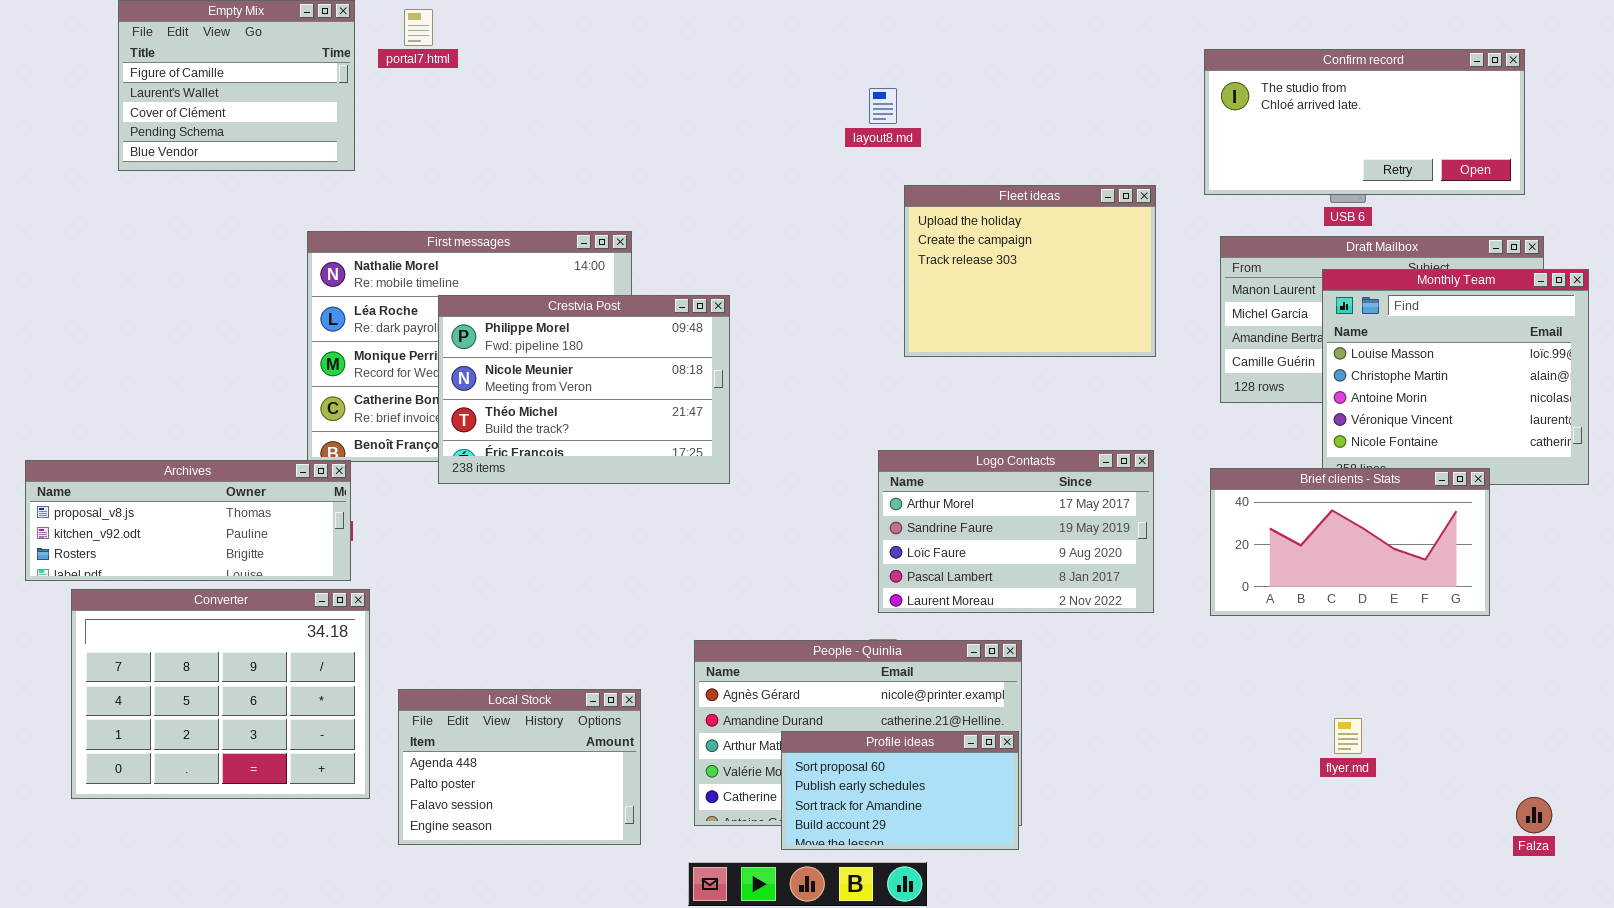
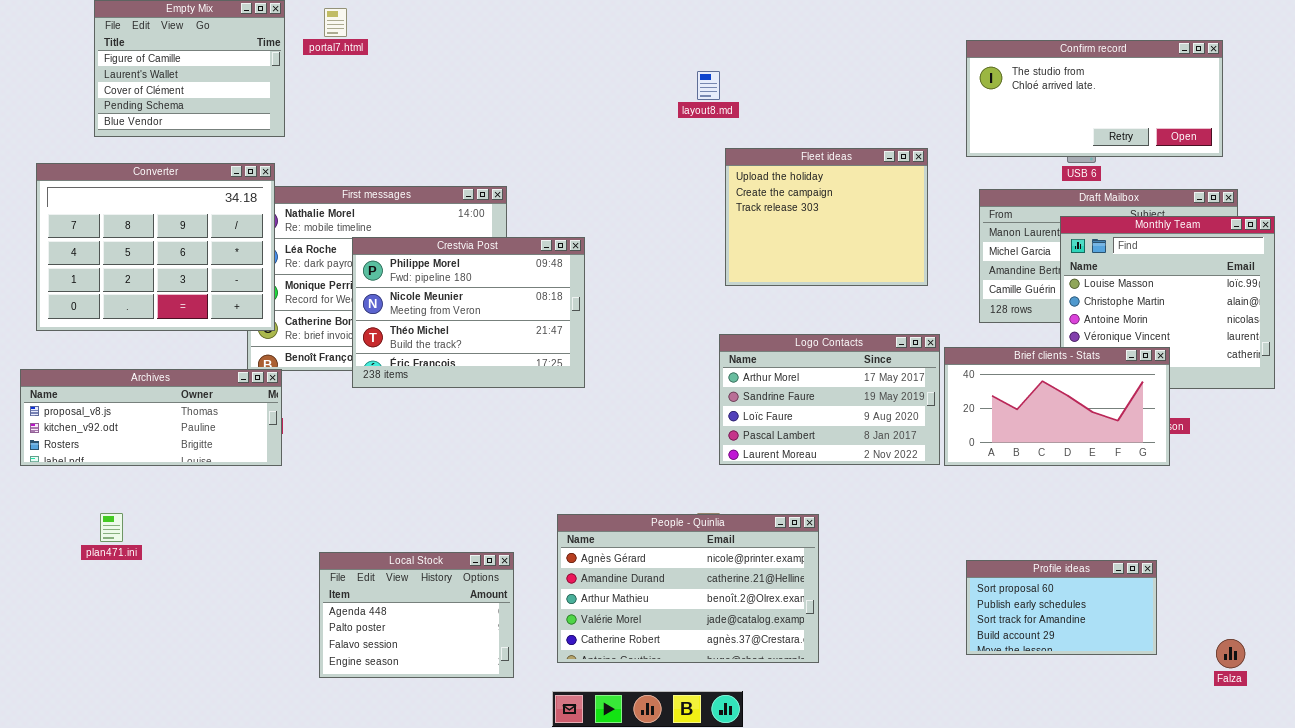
Logo Contacts: [878,450,1154,613] -> [719,334,940,465], moved
Brief clients - Stats: [1210,468,1490,616] -> [944,347,1170,466], moved
Converter: [71,589,370,799] -> [36,163,275,331], moved
Profile ideas: [781,731,1019,850] -> [966,560,1157,655], moved

